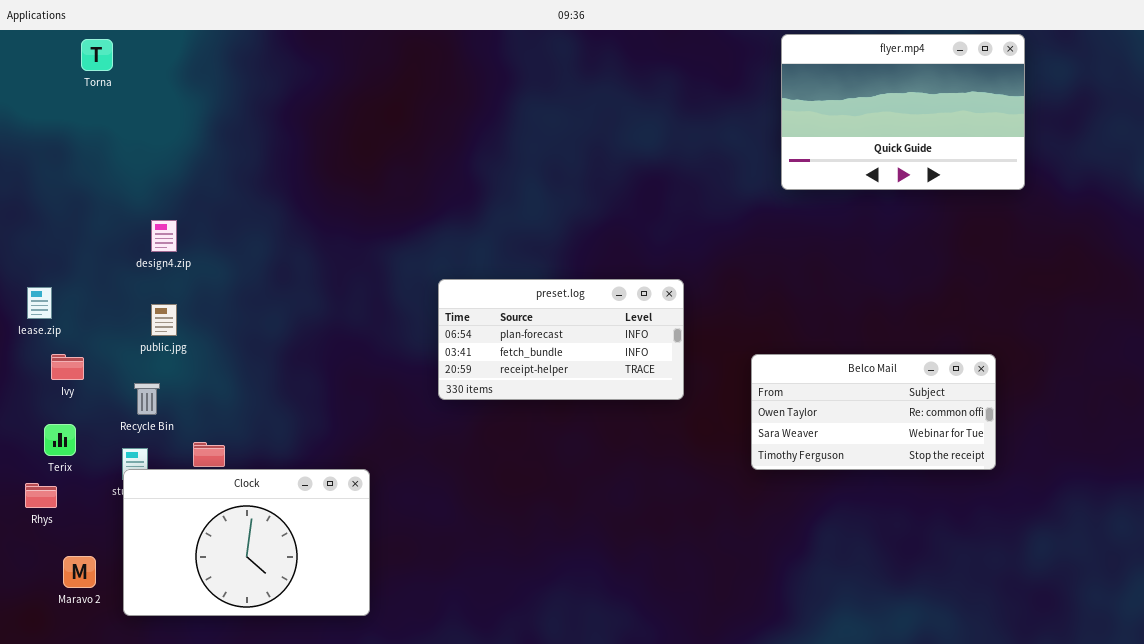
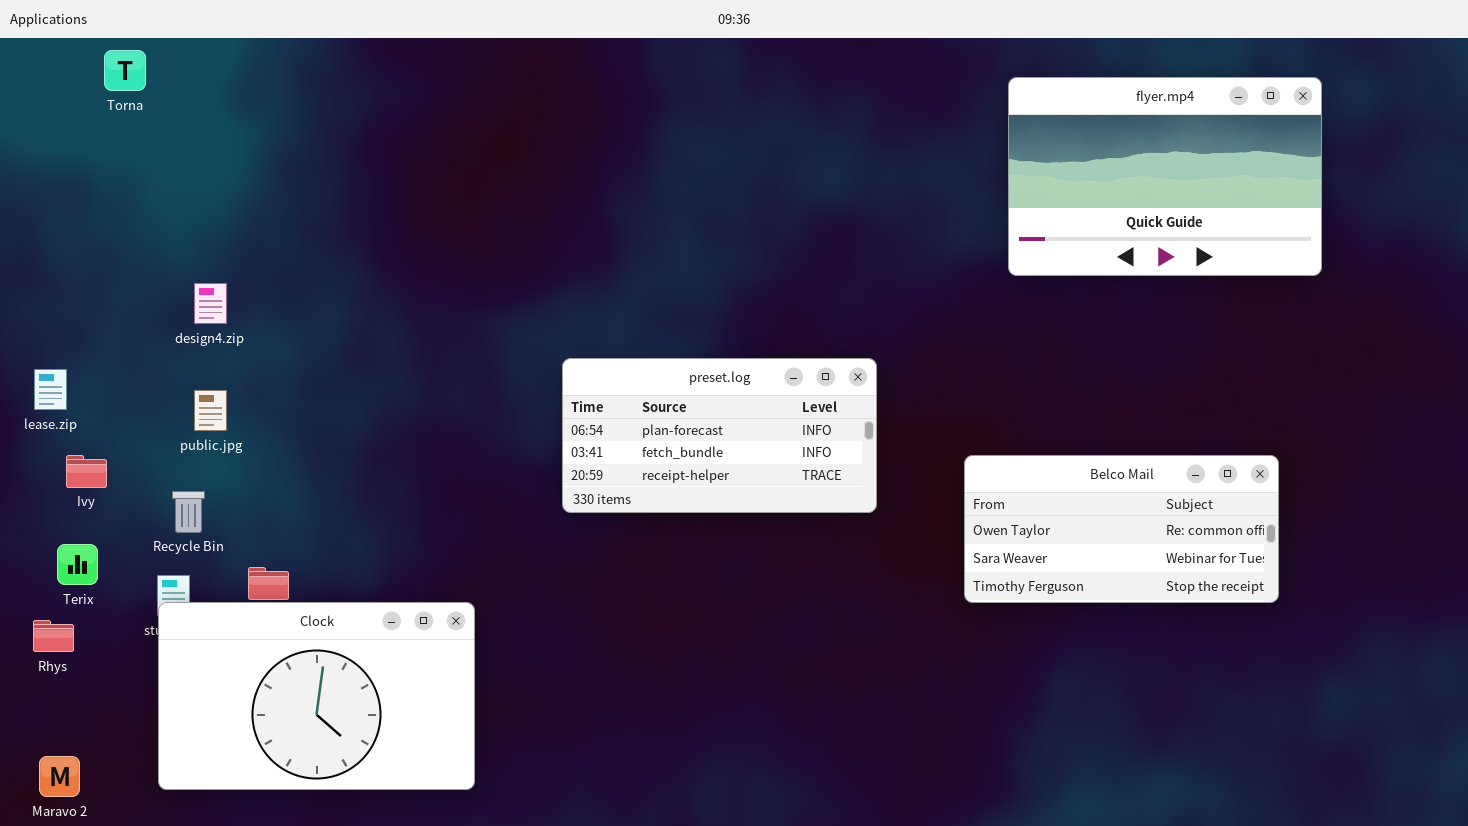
flyer.mp4: [781,34,1025,190] -> [1008,77,1322,276], moved
Maravo 2: [63,556,96,588] -> [39,756,80,797], moved

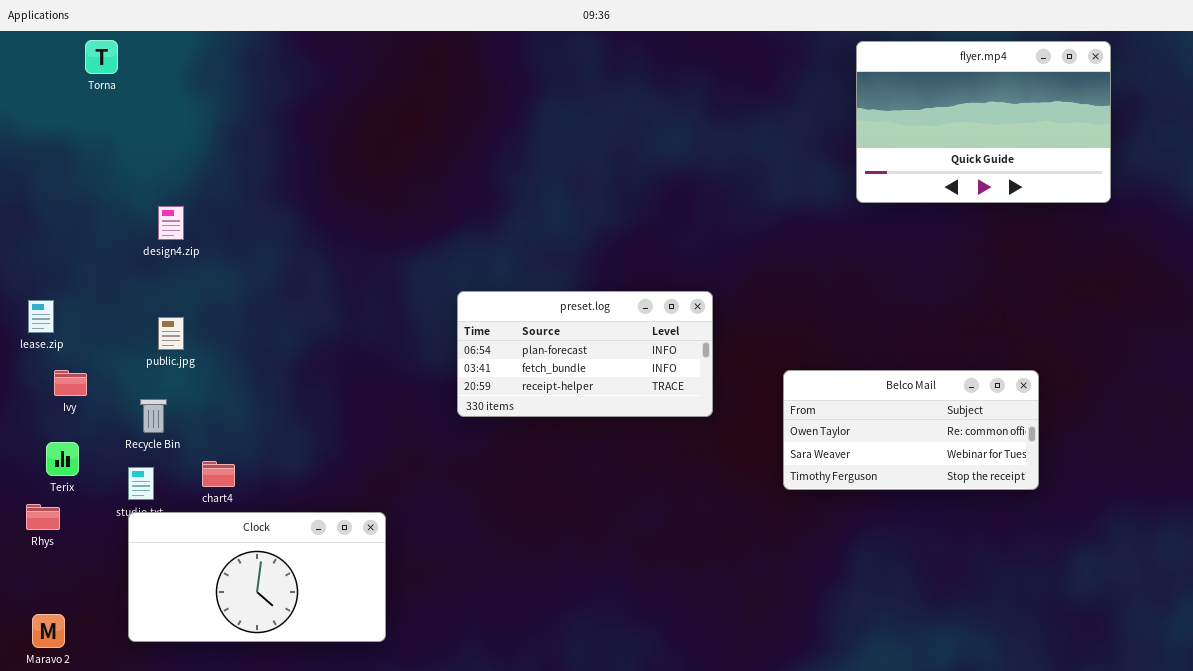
flyer.mp4: [1008,77,1322,276] -> [856,41,1111,203], moved
design4.zip: [194,283,227,324] -> [158,206,184,240], moved
Clock: [158,602,475,790] -> [128,512,386,642], resized

